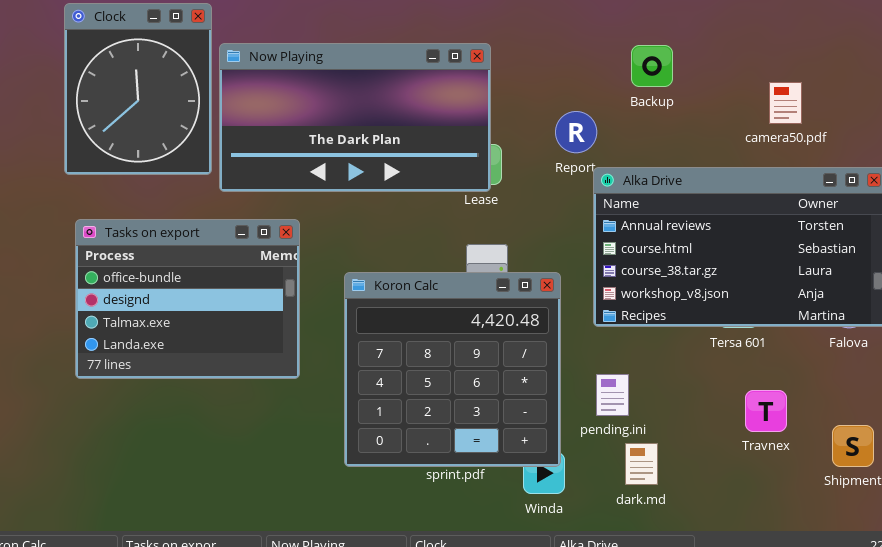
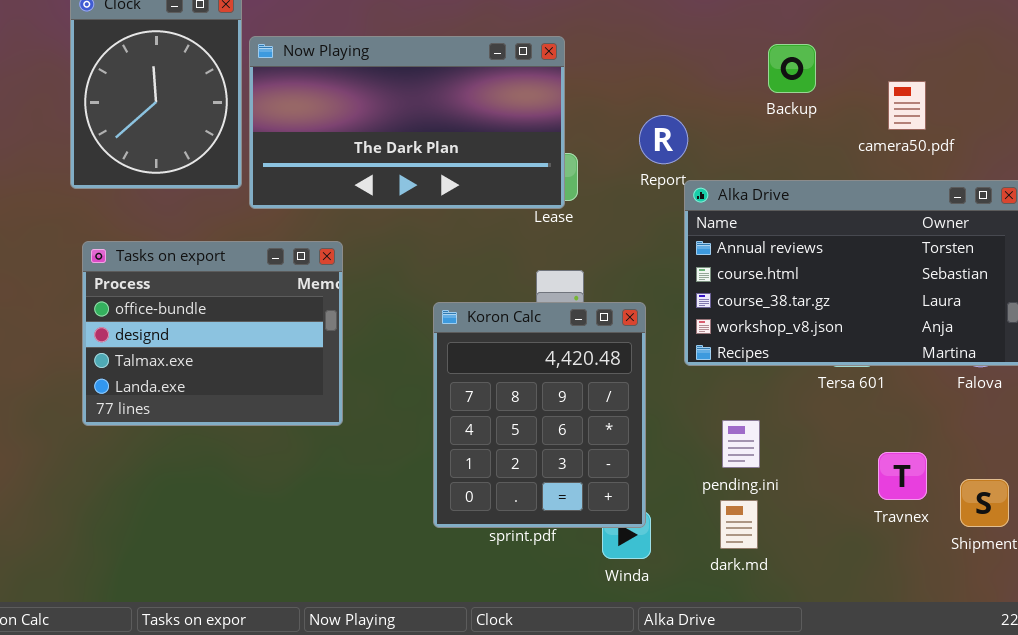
Backup: [631,45,673,87] -> [768,44,816,93], moved
Koron Calc: [344,272,561,467] -> [433,302,646,528], resized
pending.ini: [596,374,629,416] -> [722,420,760,468], moved
Travnex: [745,390,787,432] -> [878,452,927,500], moved

